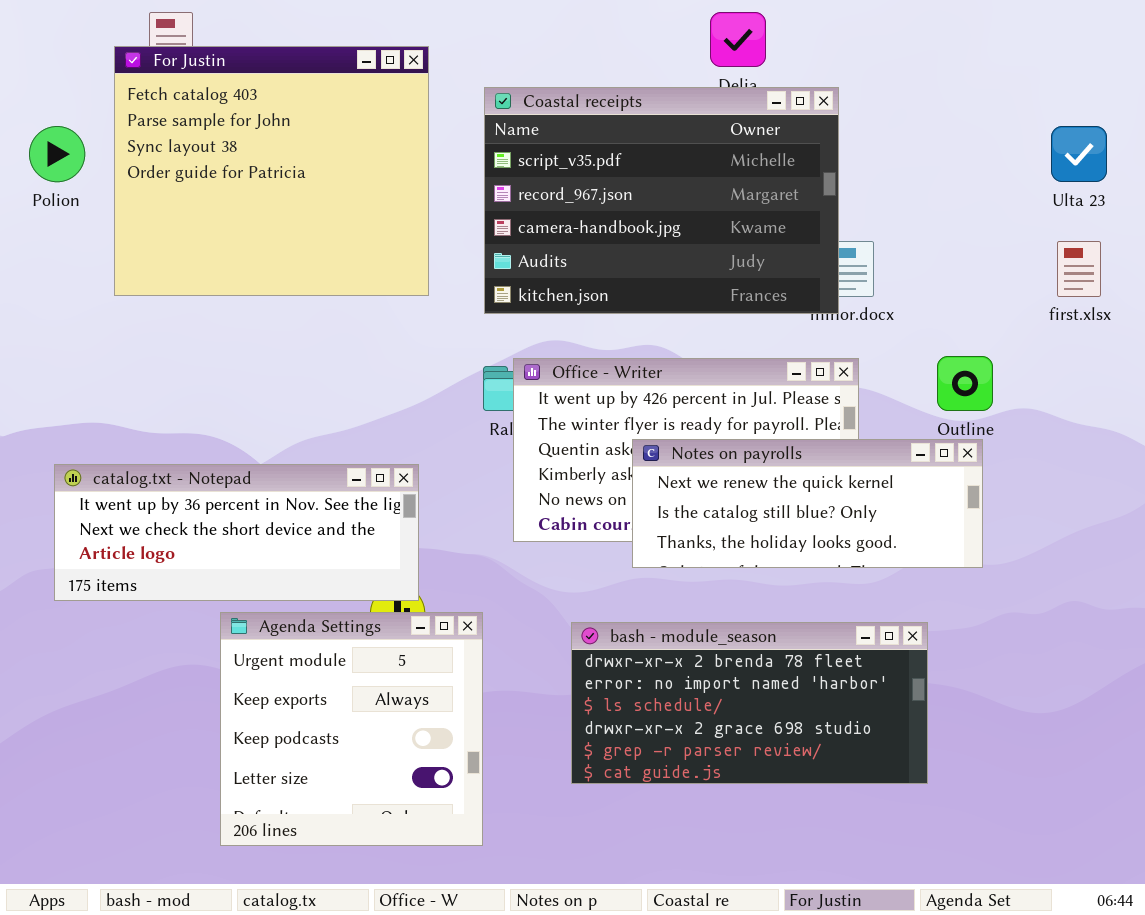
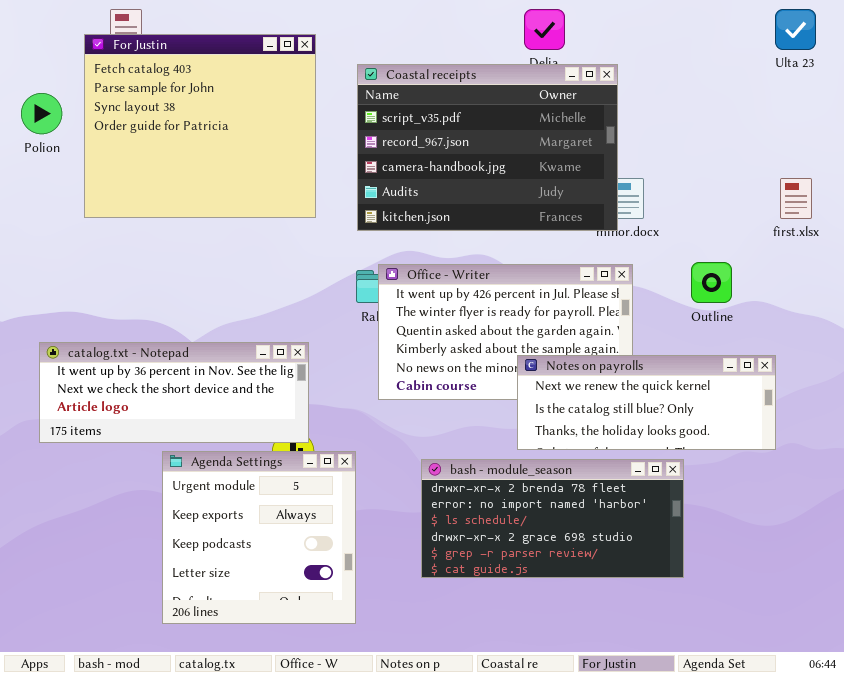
Ulta 23: [1051,126,1107,182] -> [775,9,816,50], moved
Notes on payrolls: [632,439,983,568] -> [517,355,776,450], moved

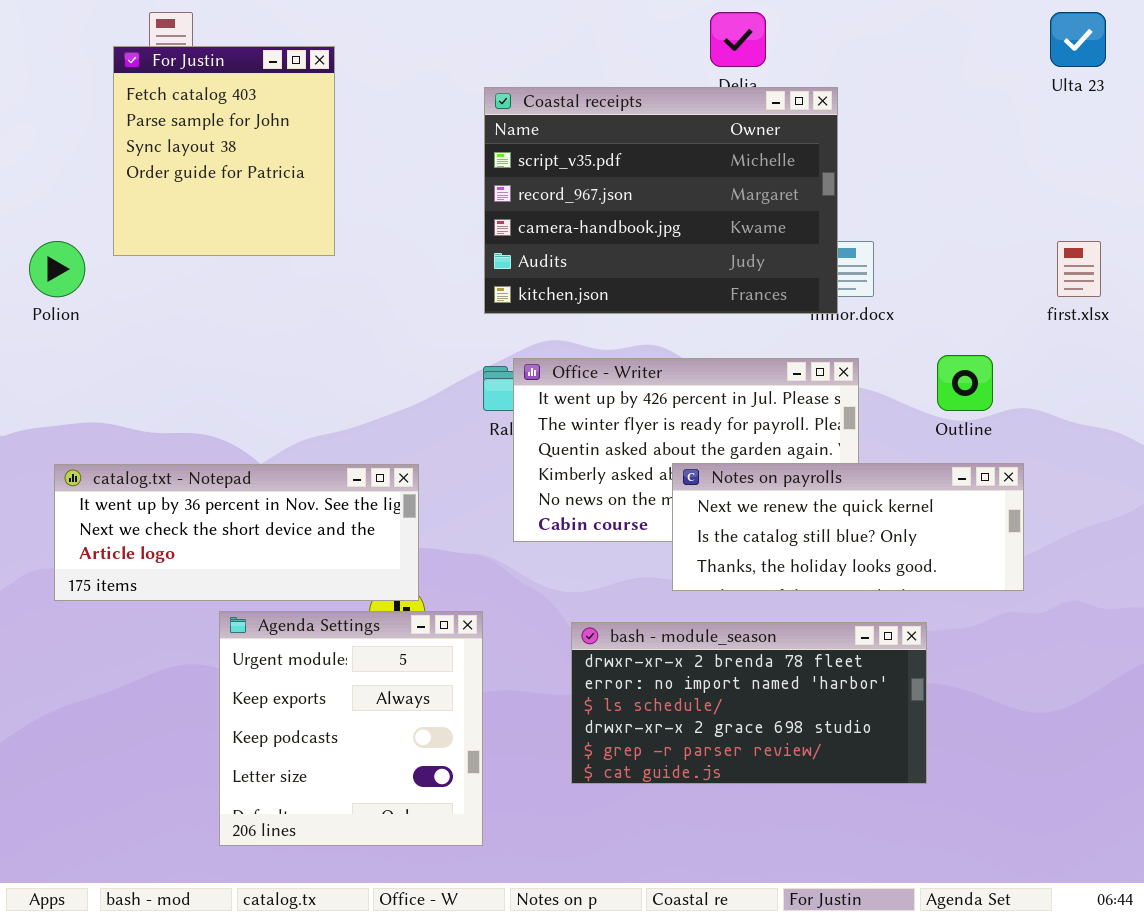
For Justin: [84,34,316,218] -> [113,46,335,256], resized
Polion: [21,93,62,134] -> [29,241,85,297], moved
Notes on payrolls: [517,355,776,450] -> [672,463,1024,591], moved

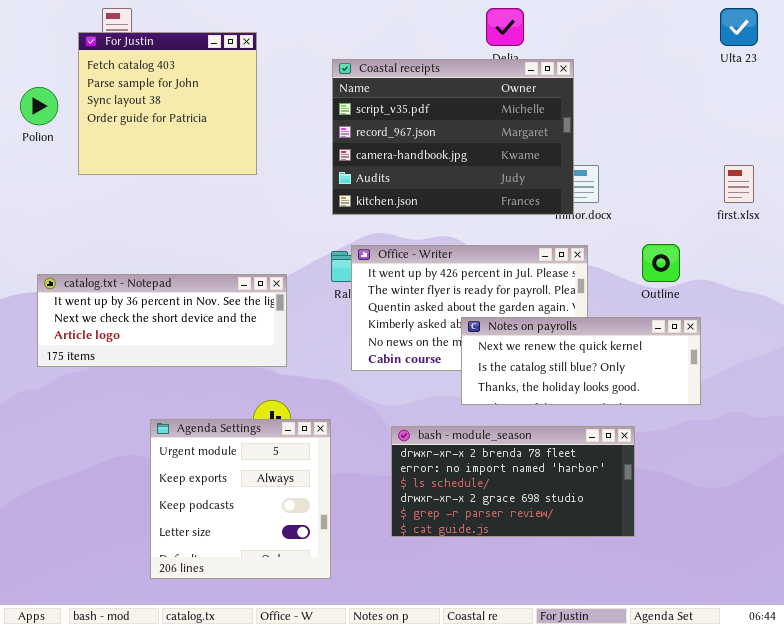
For Justin: [113,46,335,256] -> [78,32,257,175], resized
Polion: [29,241,85,297] -> [20,87,58,125], moved
catalog.txt - Notepad: [54,464,419,601] -> [37,274,287,367], moved

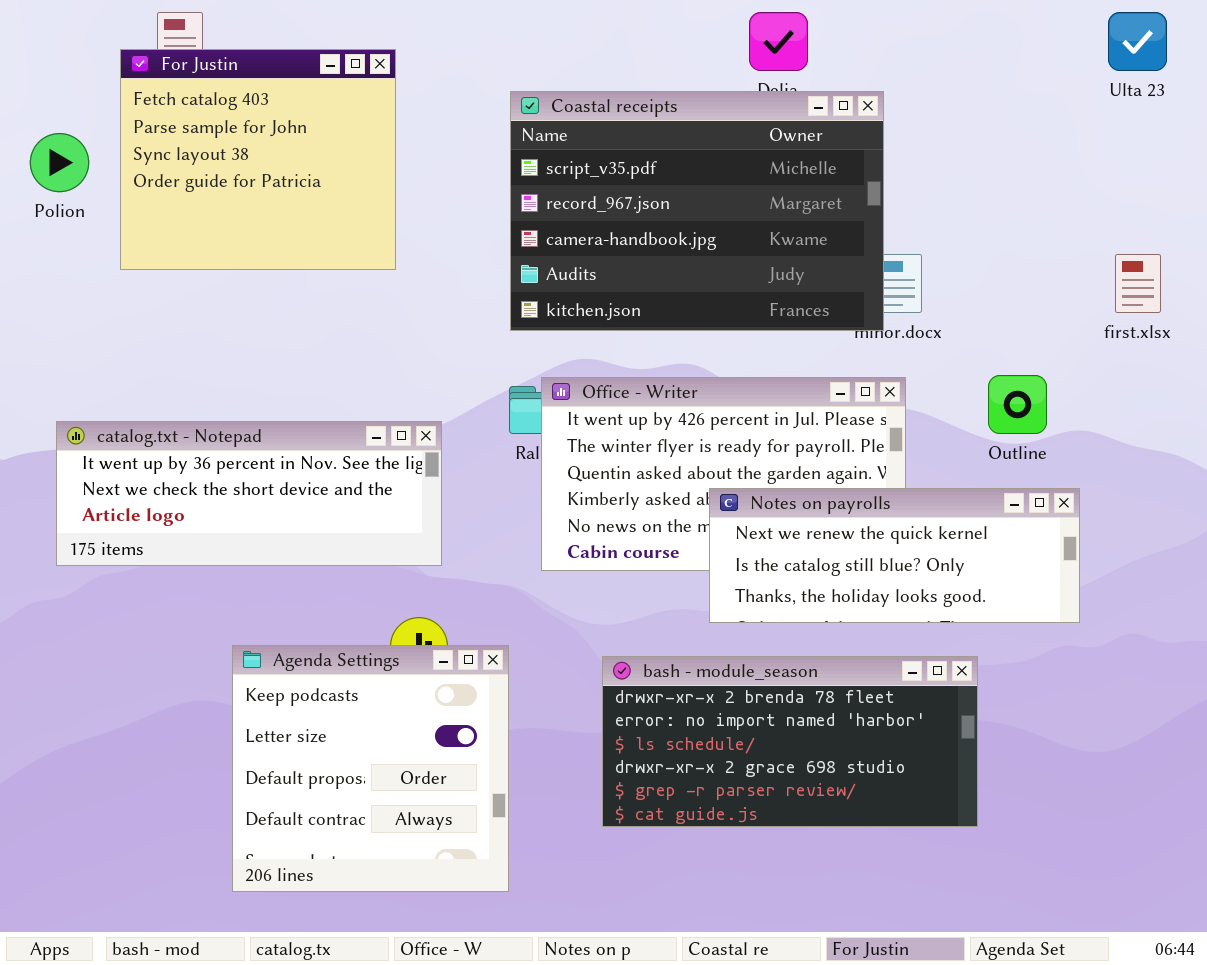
Agenda Settings: [150,419,331,579] -> [232,645,509,892], scrolled down 2 rows

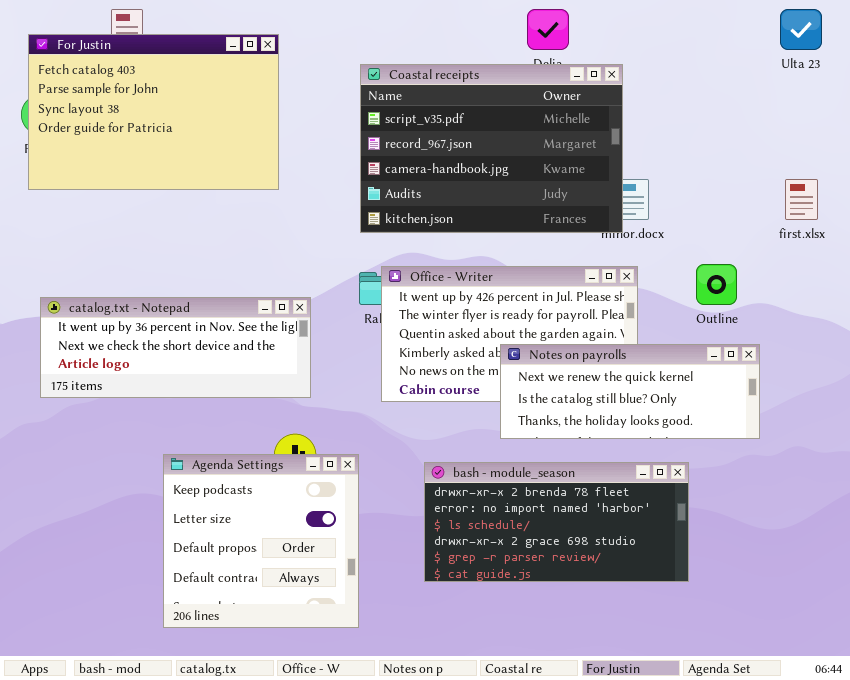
For Justin: [120,49,396,270] -> [28,34,279,190], resized

